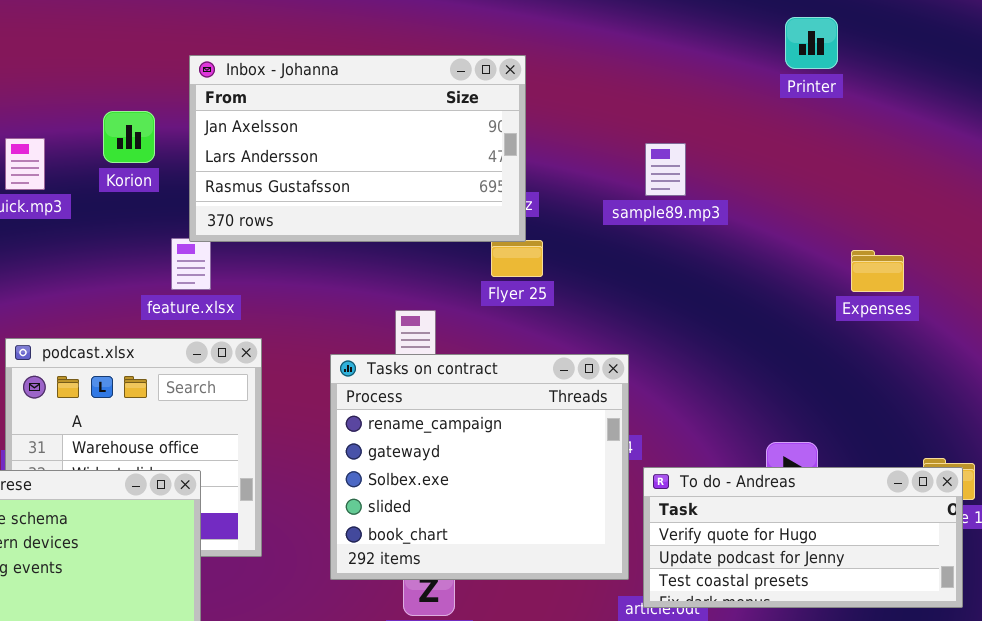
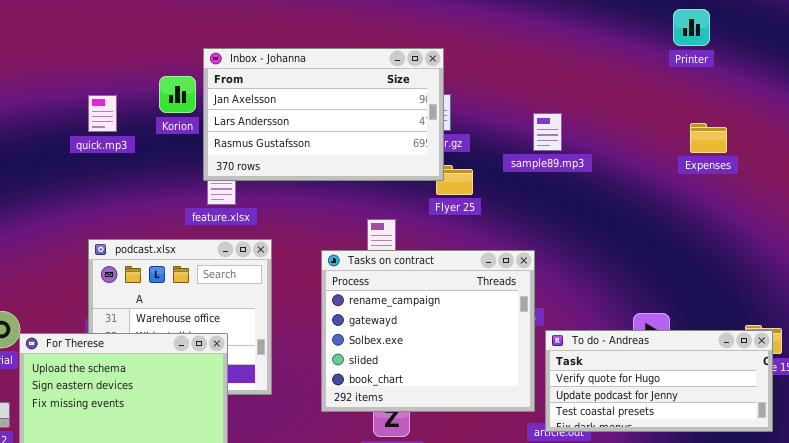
Printer: [785,17,838,69] -> [673,9,710,46], moved
Inbox - Johanna: [189,55,526,242] -> [203,48,444,181], moved
sample89.mp3: [645,143,686,196] -> [533,113,562,151], moved
Expenses: [851,250,904,292] -> [690,123,727,153], moved

